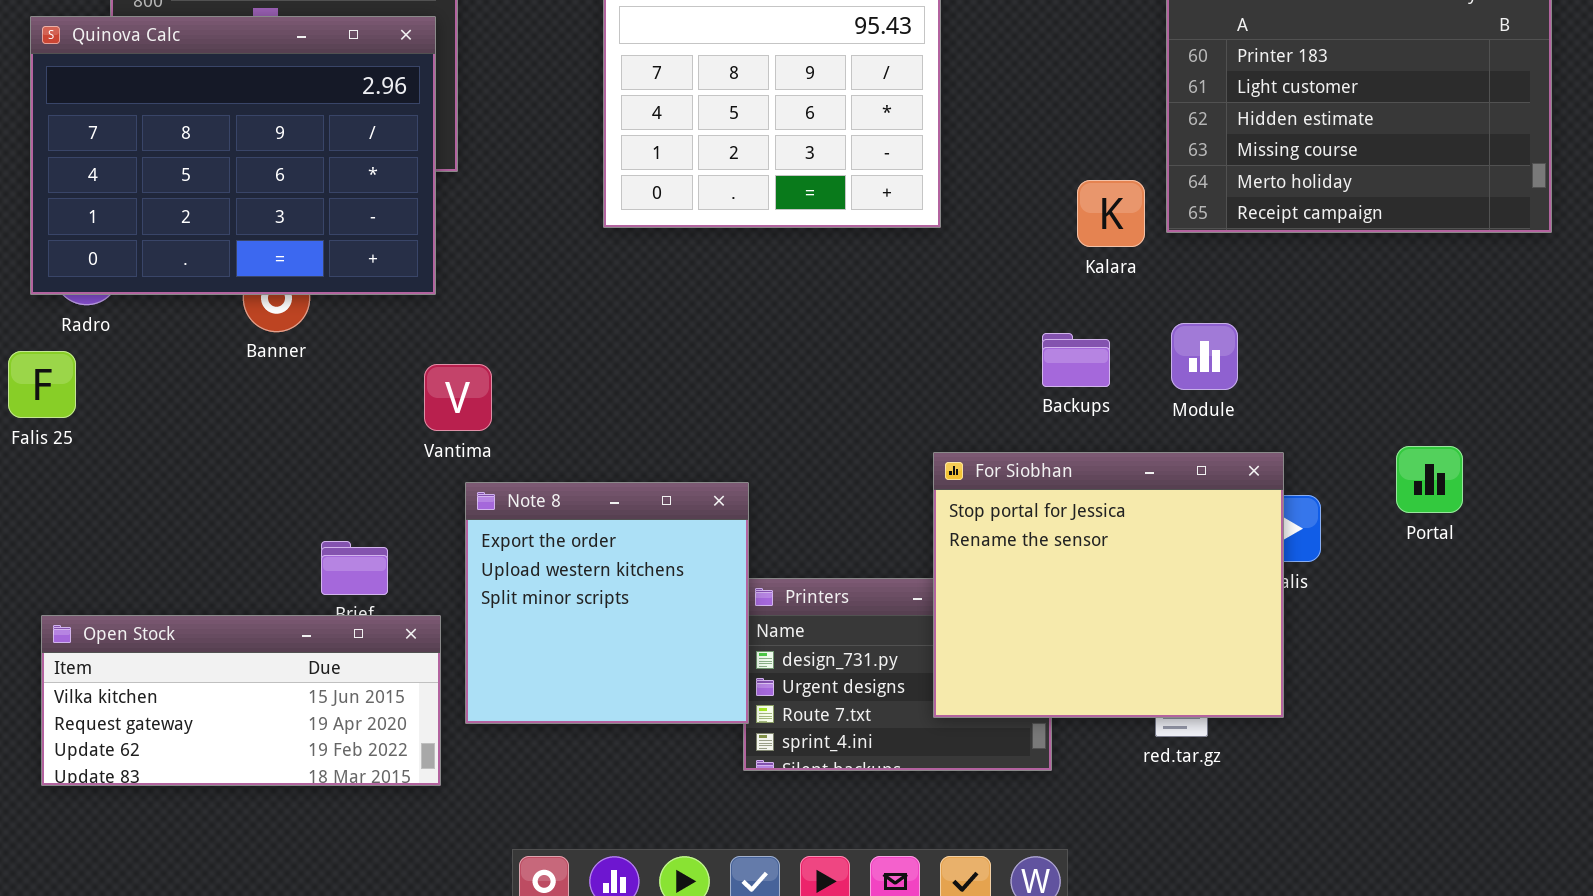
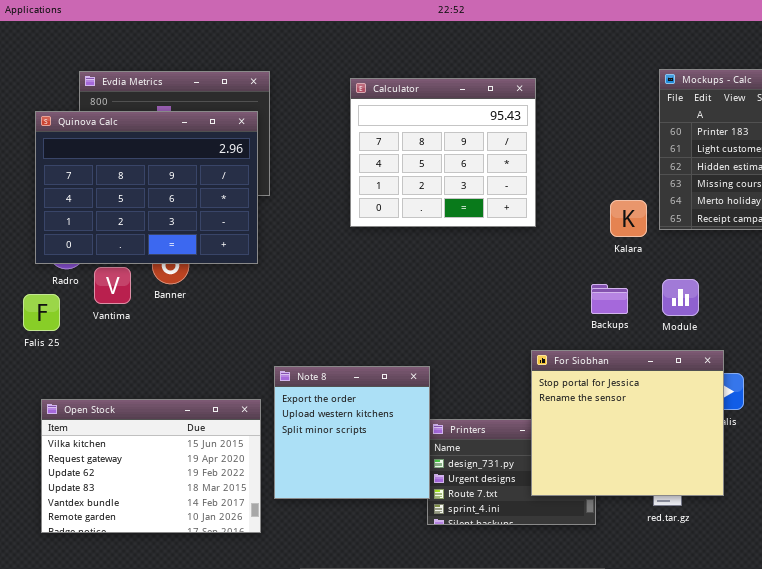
Vantima: [424,364,492,431] -> [94,267,131,304], moved
Open Stock: [41,615,441,786] -> [41,399,261,533], resized

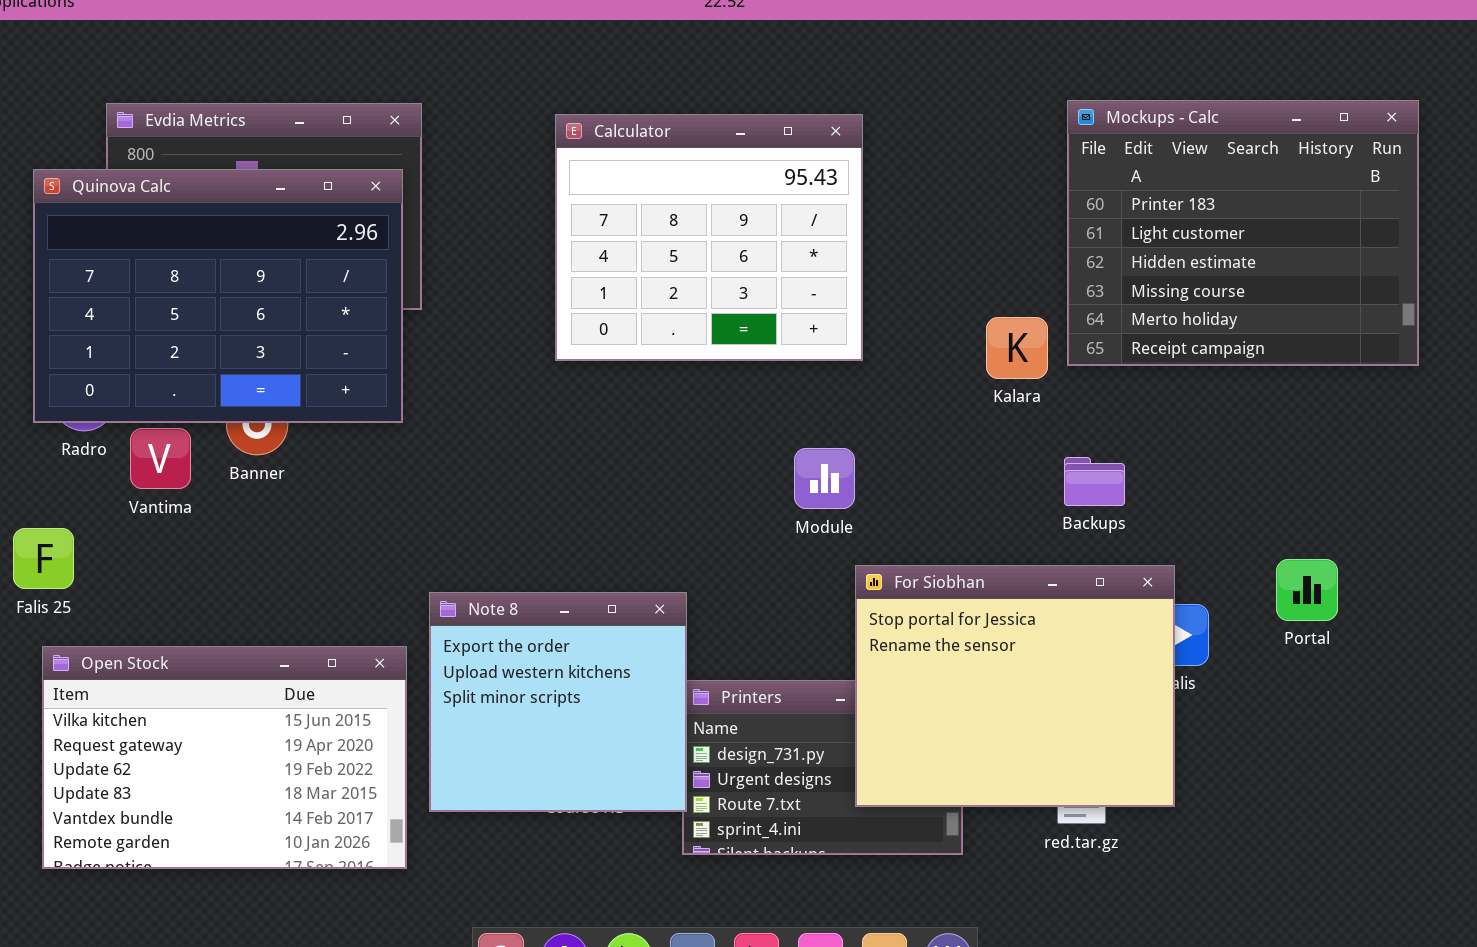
Module: [662,279,699,316] -> [794,448,855,509], moved
Backups: [591,284,628,314] -> [1064,457,1125,506], moved
Falis 25: [23,294,60,331] -> [13,528,74,589], moved

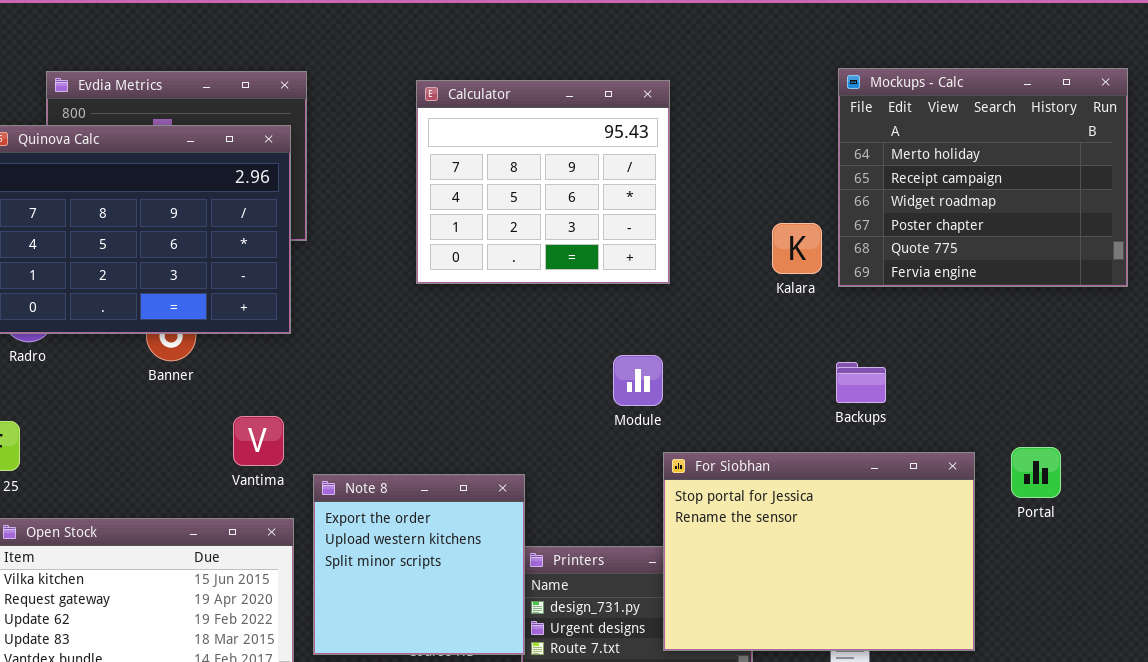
Mockups - Calc: [1067,100,1419,366] -> [838,68,1128,287], scrolled down 4 rows
Kalara: [986,317,1048,379] -> [772,223,822,274], moved
Vantima: [130,428,191,489] -> [233,416,284,466], moved
For Siobhan: [855,565,1175,807] -> [663,452,975,651], resized

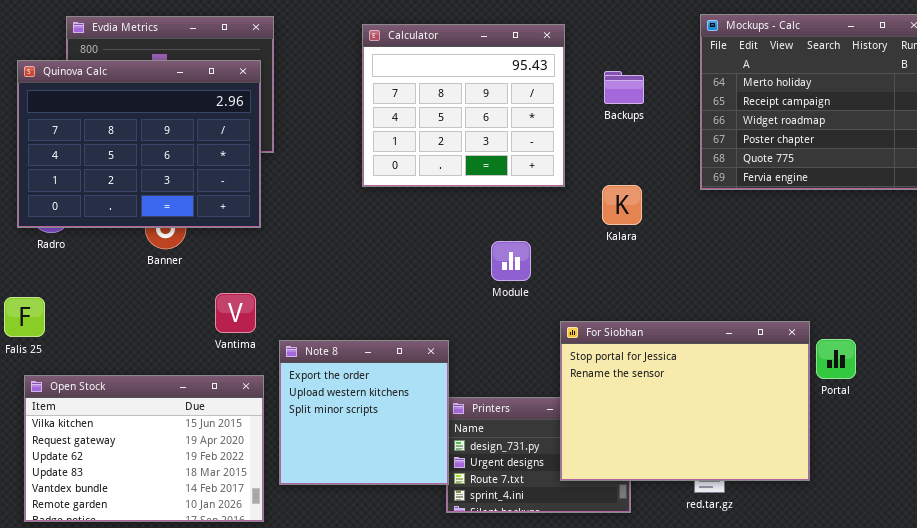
Kalara: [772,223,822,274] -> [602,185,642,225], moved
Module: [613,355,663,406] -> [491,241,531,281], moved
Backups: [836,362,886,403] -> [604,71,644,104], moved
Portal: [1011,447,1061,498] -> [816,339,856,379], moved

